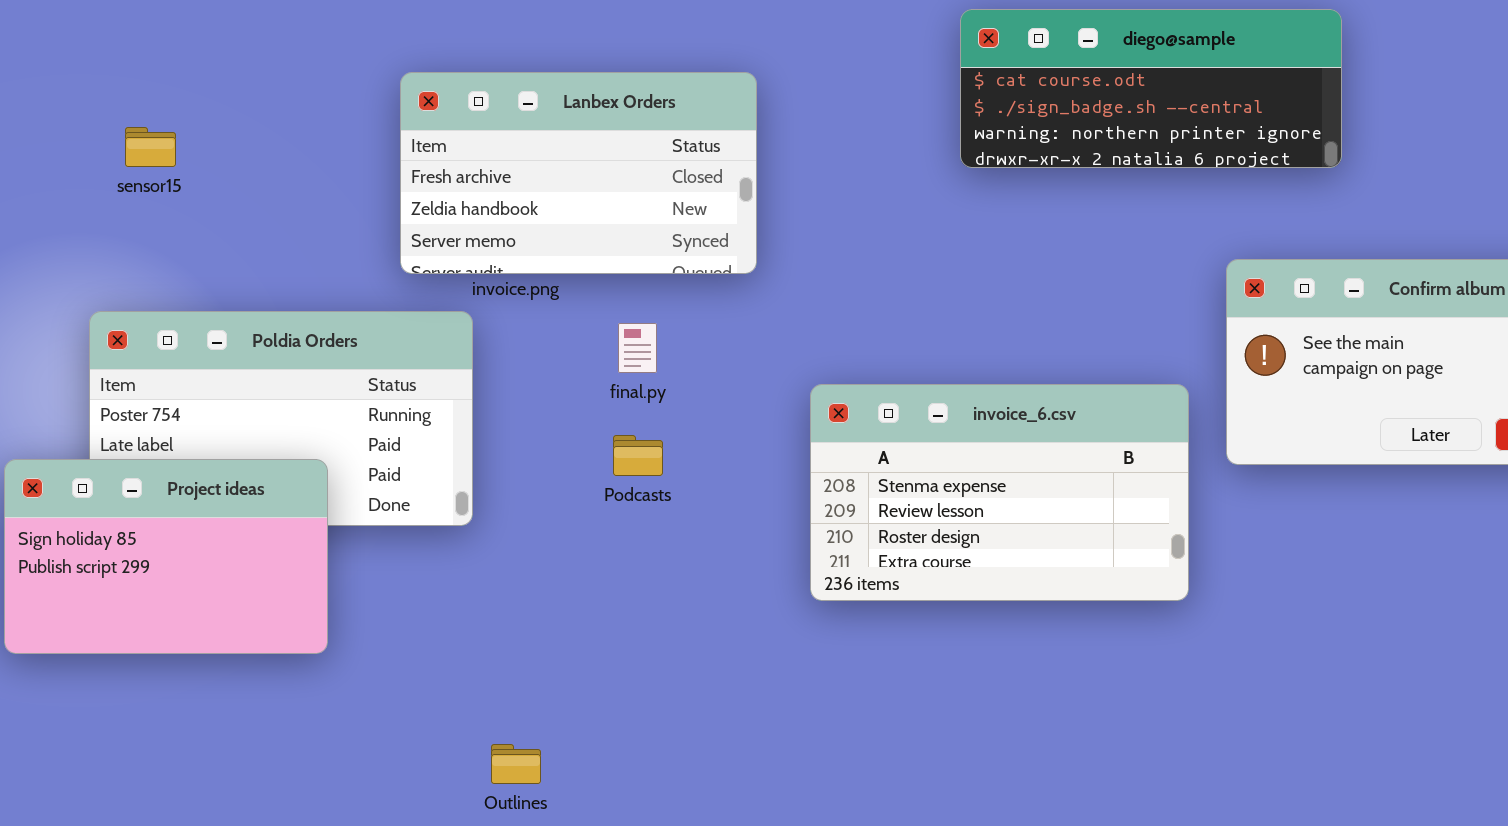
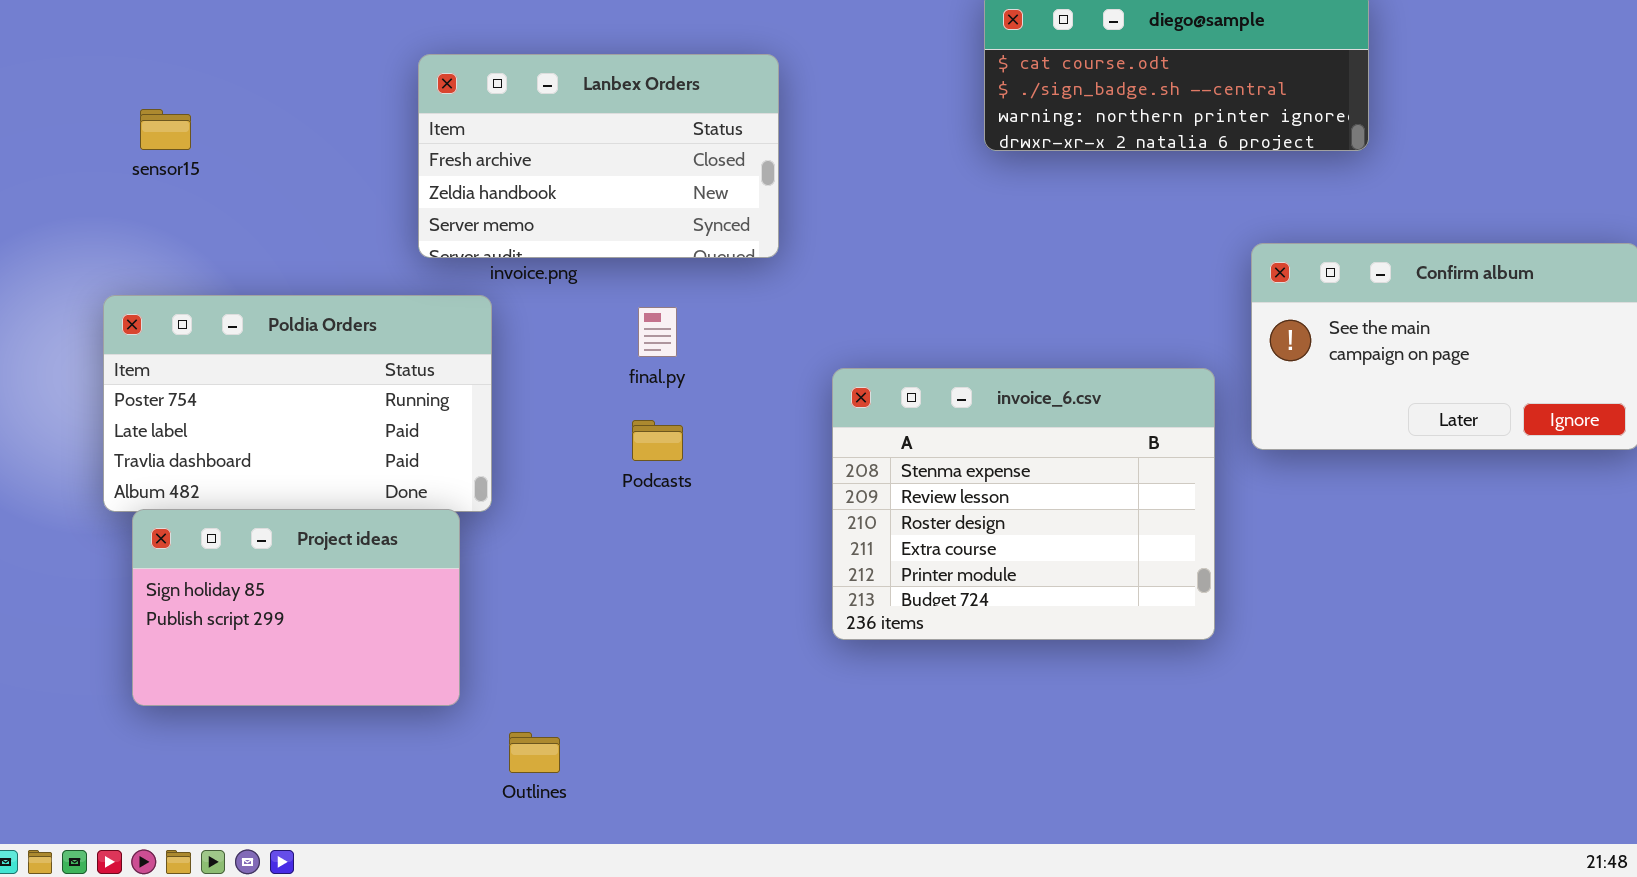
invoice_6.csv: [810,384,1189,601] -> [832,368,1215,640], resized
Project ideas: [4,459,328,654] -> [132,509,460,706], moved

